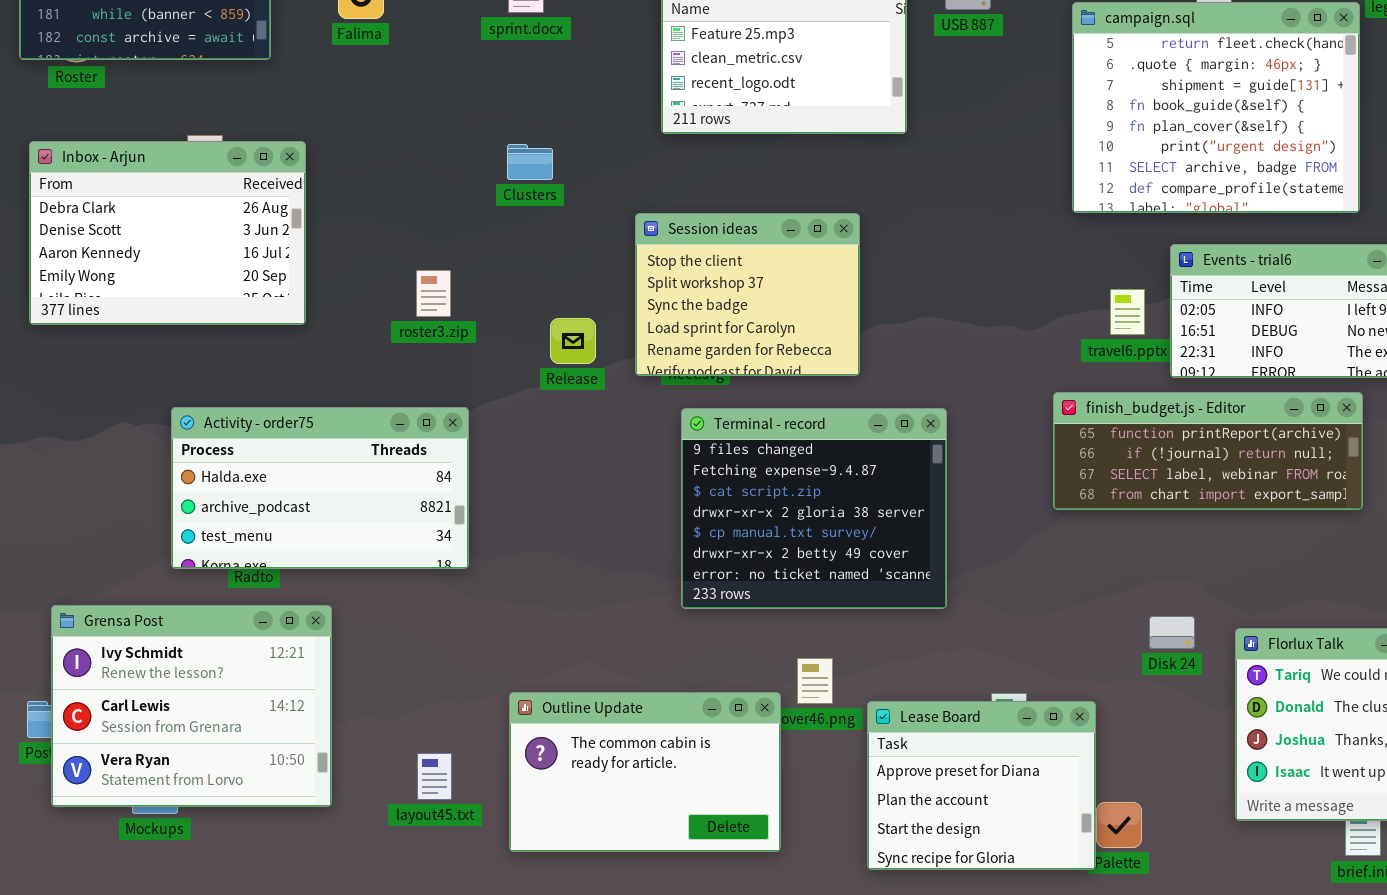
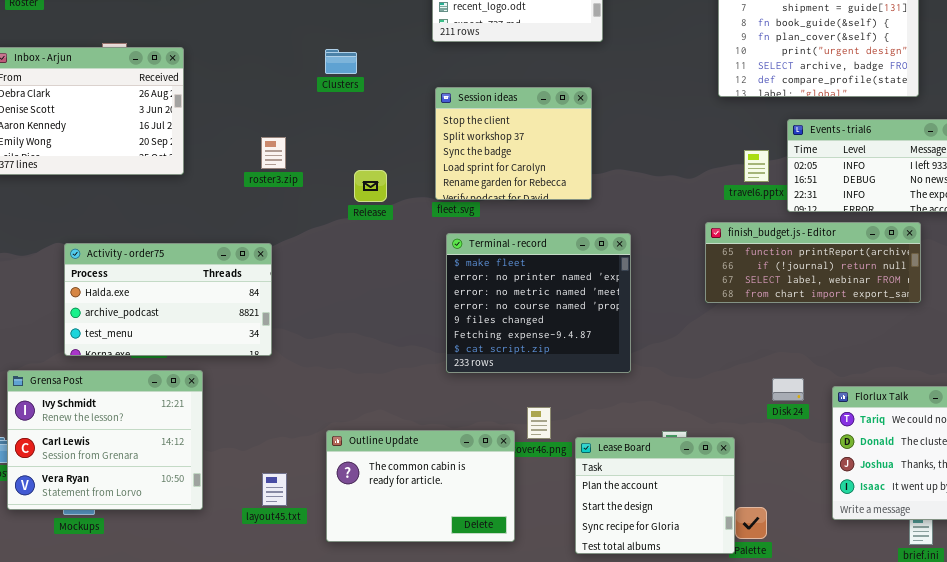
Session ideas: [635,213,860,376] -> [435,87,592,200], moved
Activity - order75: [171,407,469,569] -> [64,243,272,356], moved
Terminal - record: [681,408,947,609] -> [446,233,631,373], scrolled up 4 rows
Lease Board: [867,701,1096,870] -> [575,437,735,554], scrolled down 1 row

